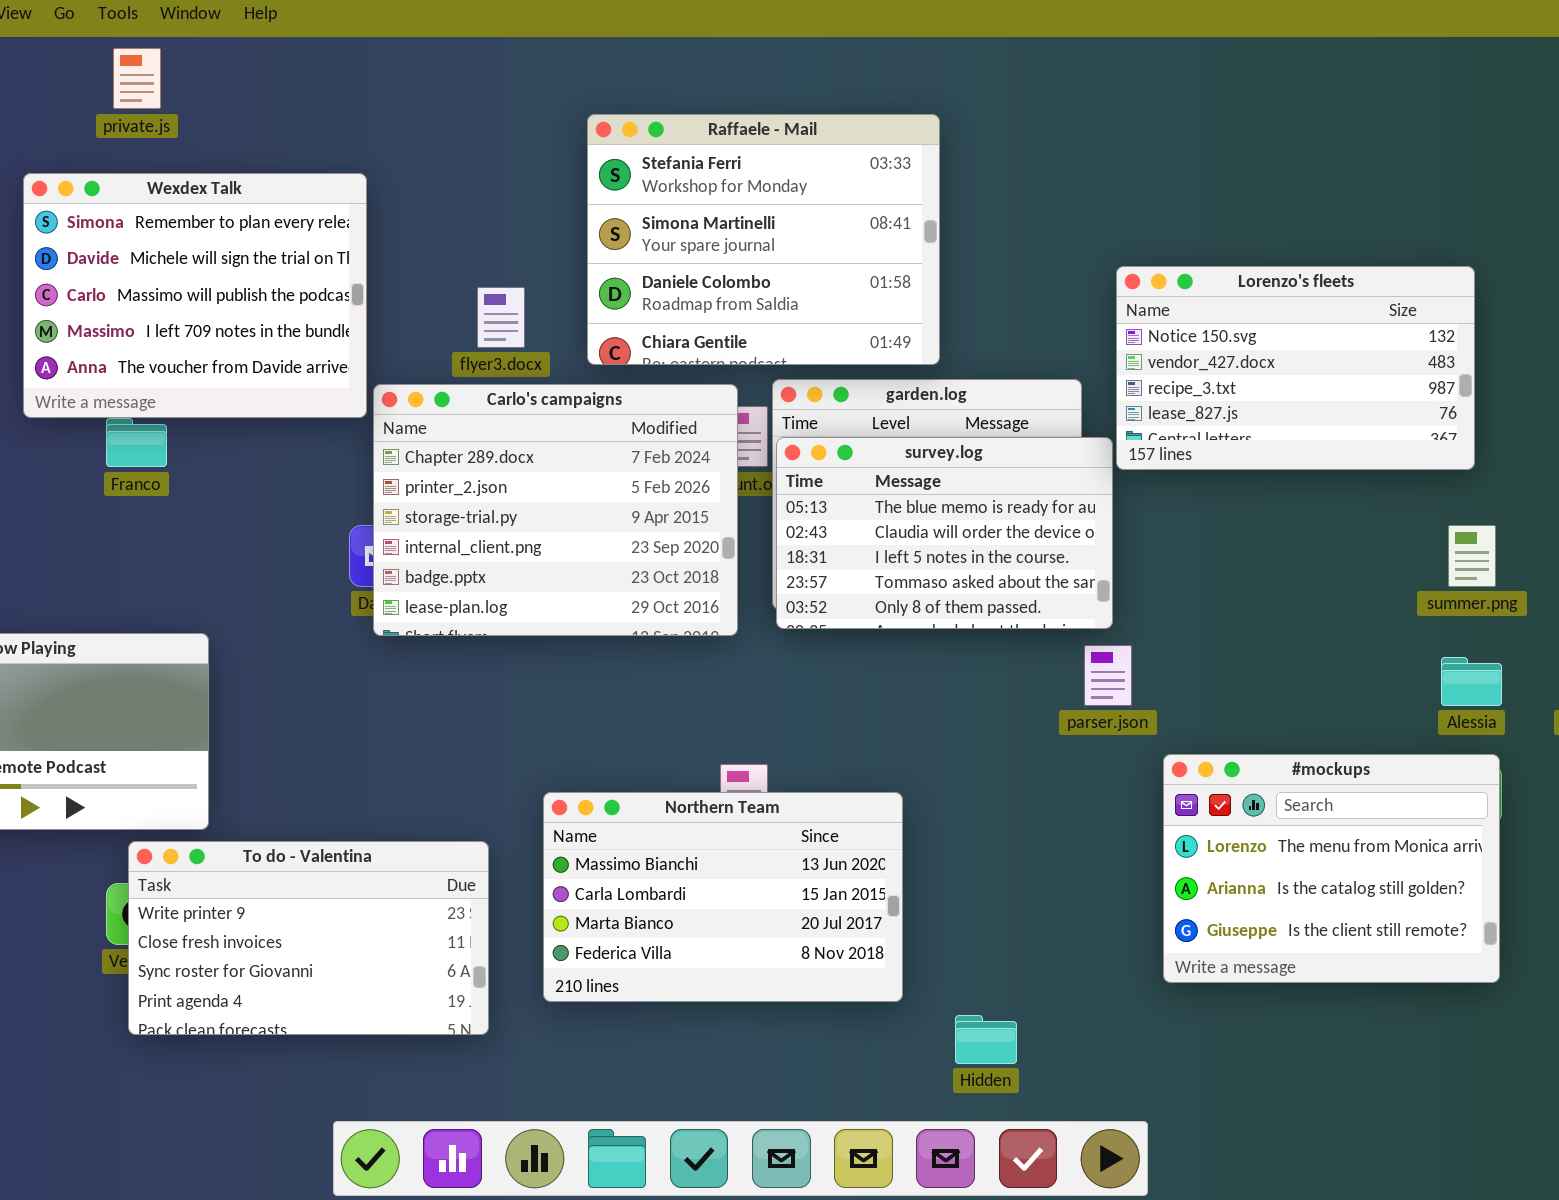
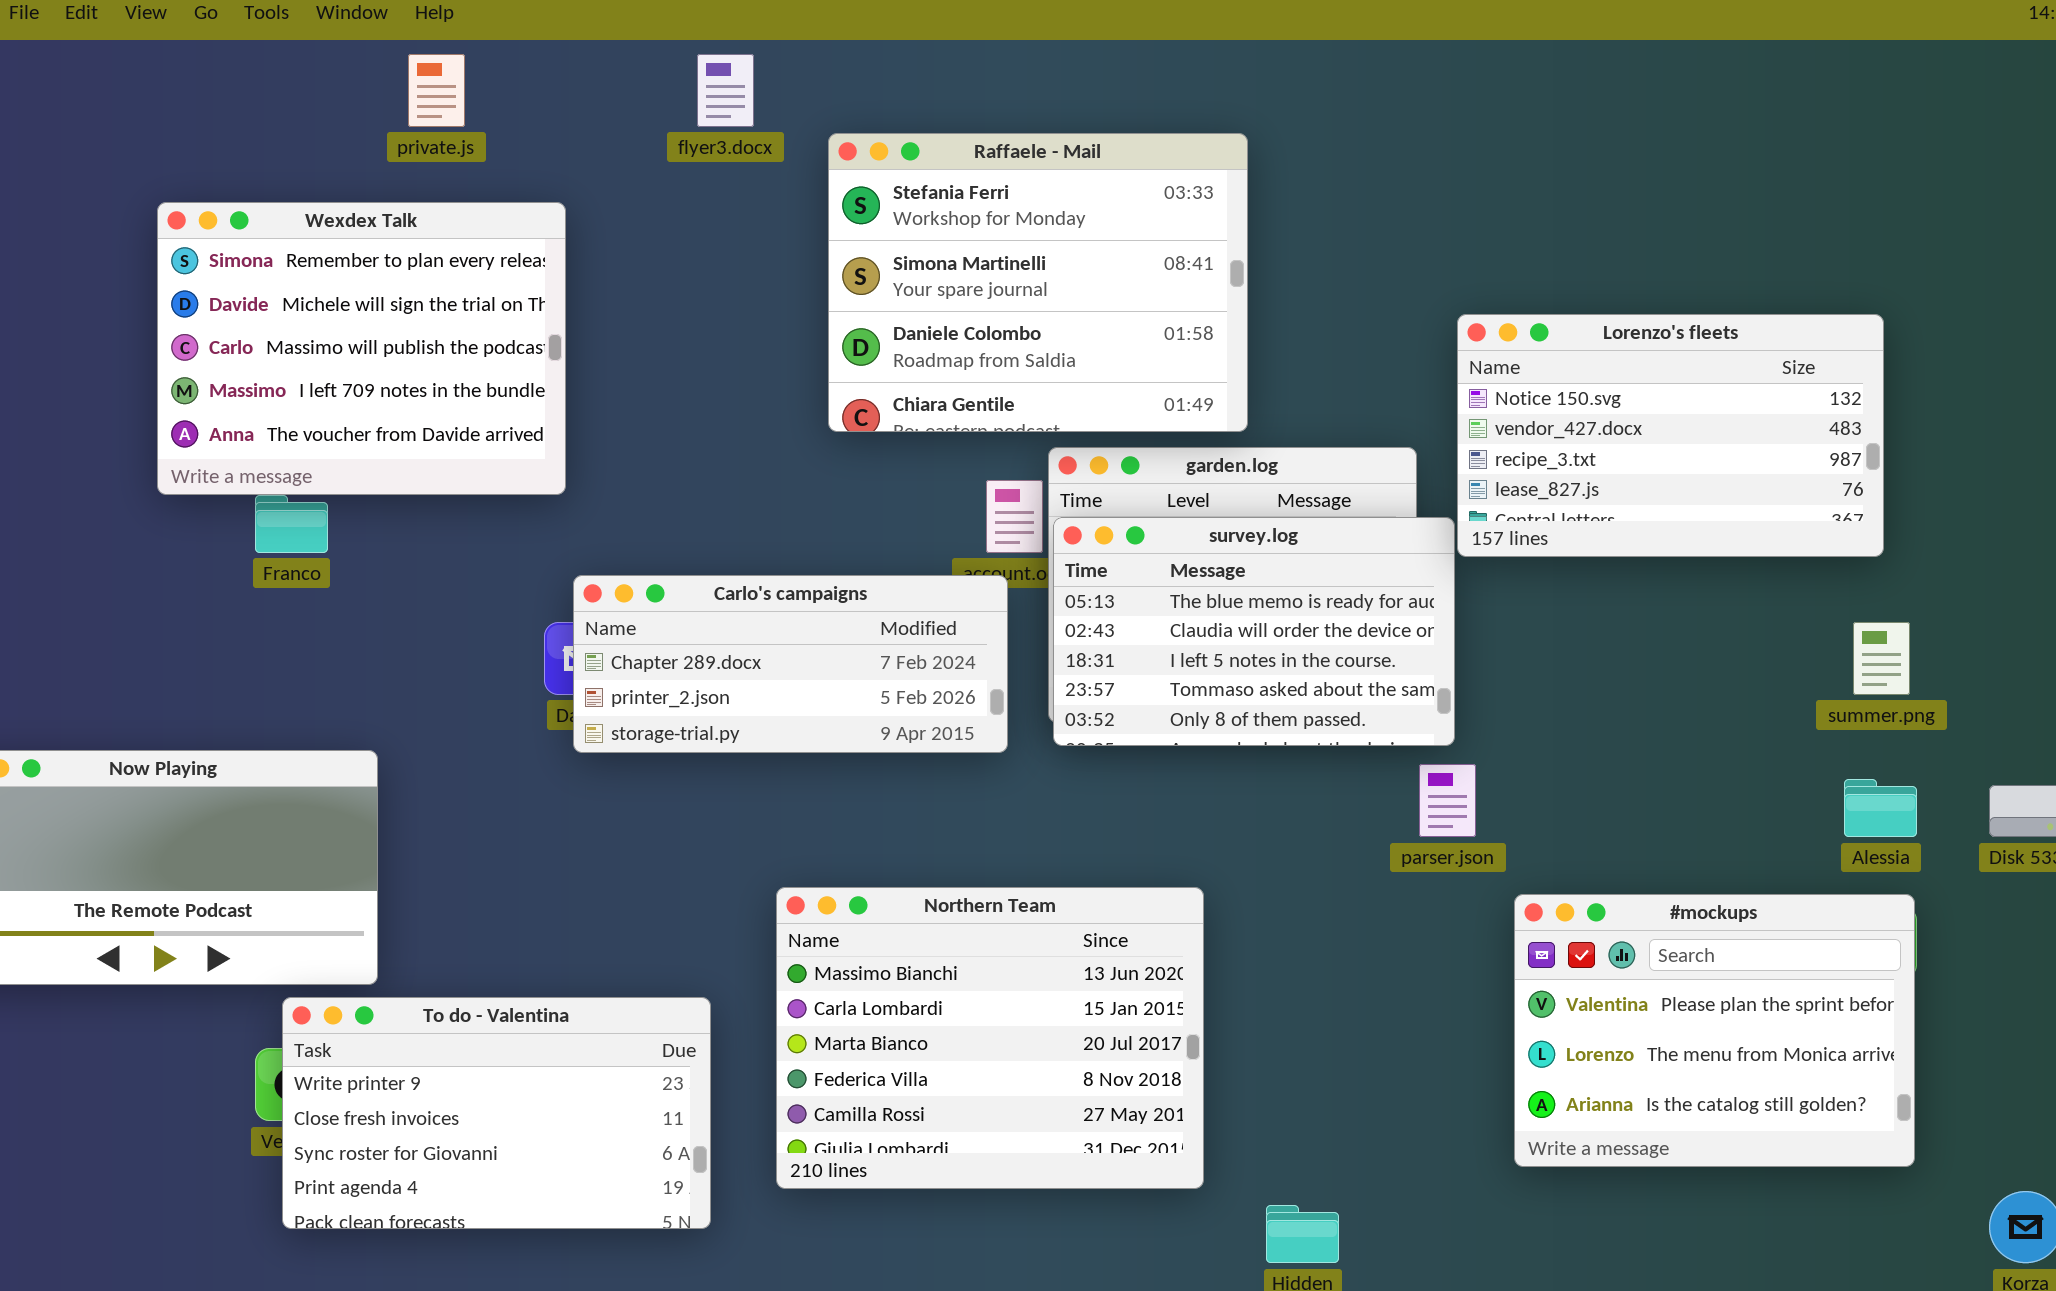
private.js: [113,48,161,109] -> [408,54,465,127], moved
flyer3.docx: [477,287,525,348] -> [697,54,754,127], moved
Carlo's campaigns: [373,384,738,636] -> [573,575,1008,753], resized
#mockups: [1163,754,1500,983] -> [1514,894,1915,1167], scrolled up 1 row
Northern Team: [543,792,903,1002] -> [776,887,1204,1189], resized

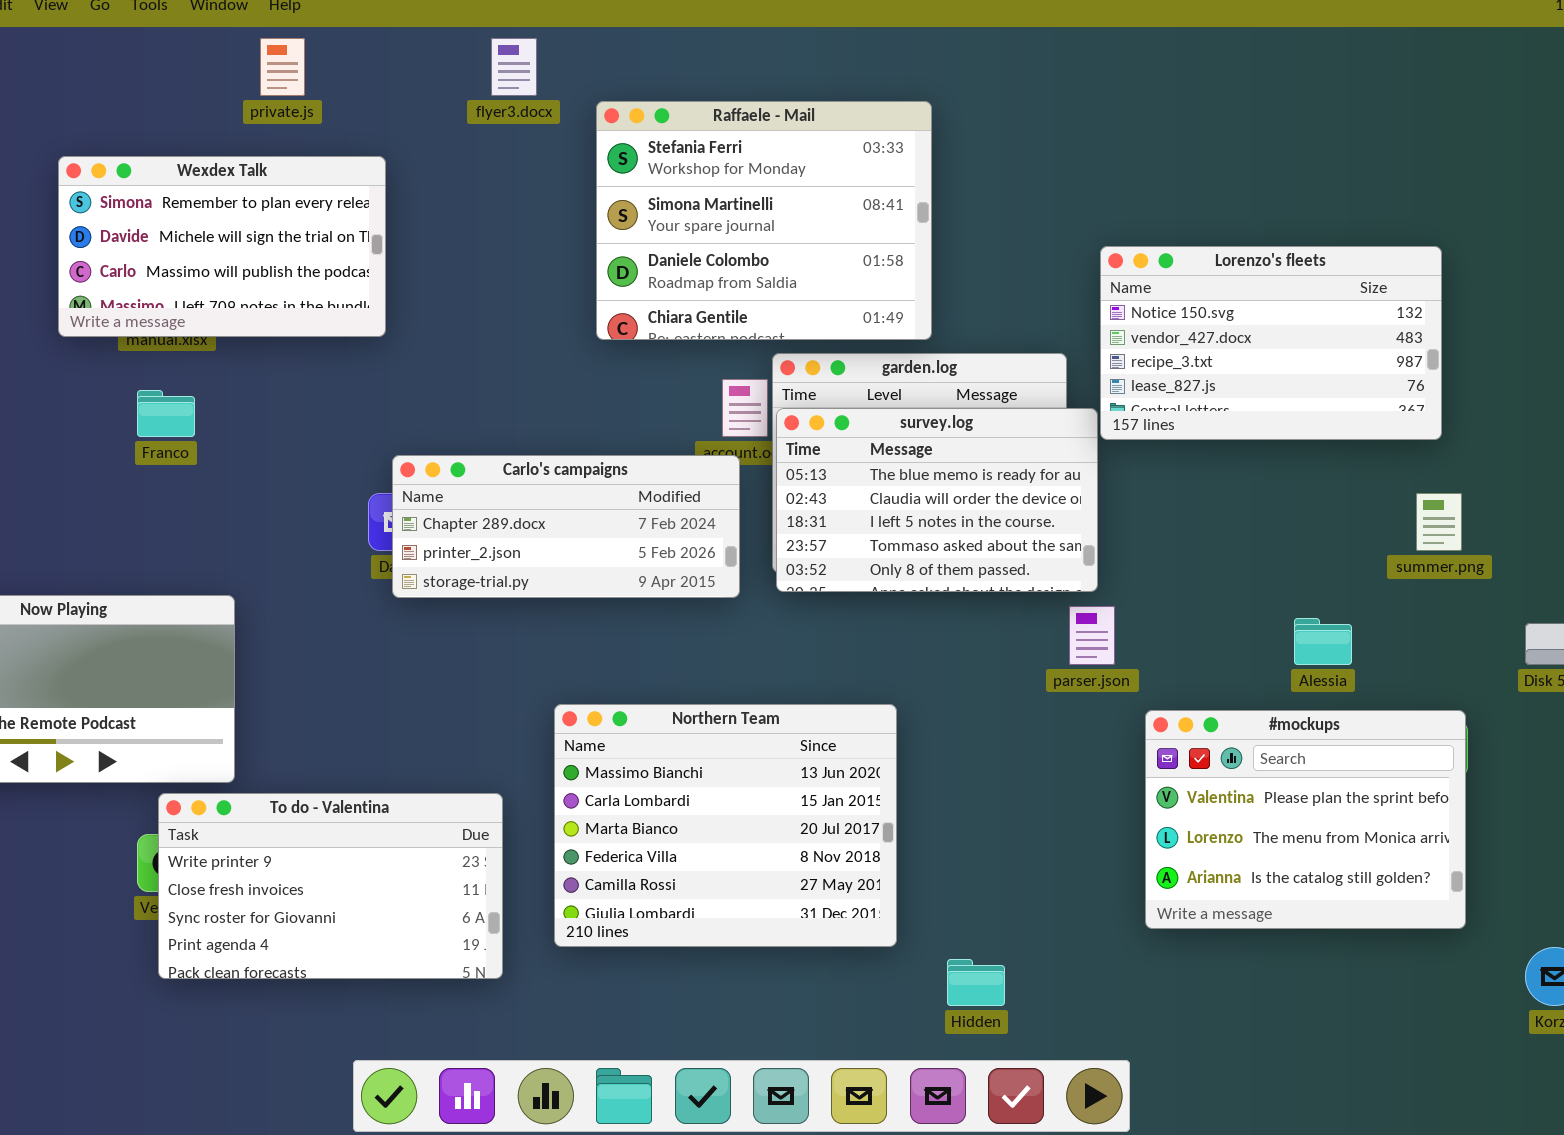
Wexdex Talk: [157,202,566,495] -> [58,156,386,337], resized
Alessia: [1844,779,1917,837] -> [1294,618,1352,665], moved

